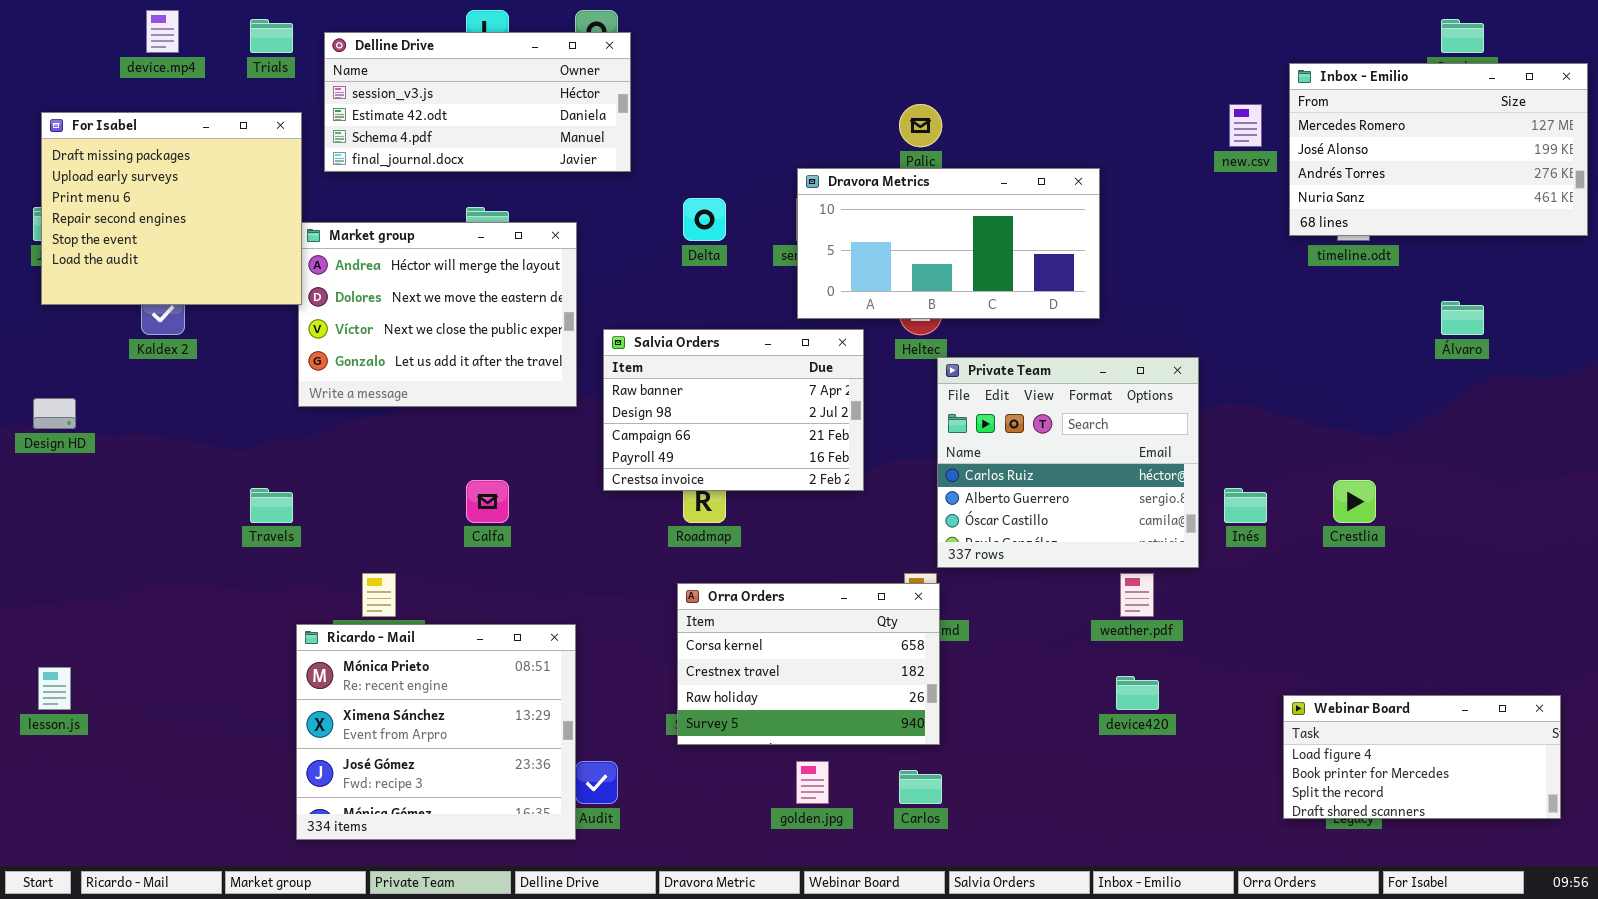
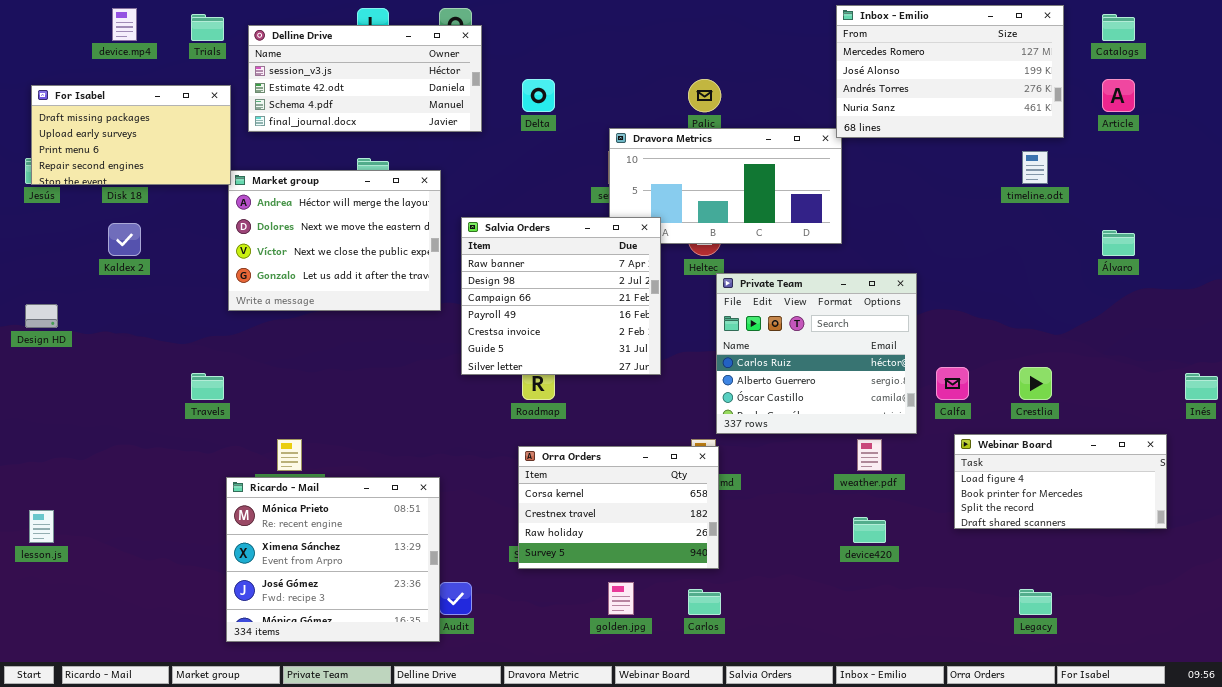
Inbox - Emilio: [1289,63,1588,236] -> [836,5,1064,138], moved
For Isabel: [41,112,302,305] -> [31,85,231,185], resized
Delta: [683,198,726,241] -> [522,79,555,112], moved
Salvia Orders: [603,329,864,491] -> [461,217,661,375], resized
Calfa: [466,480,509,523] -> [936,367,969,400], moved
Inés: [1224,488,1267,523] -> [1185,373,1218,400], moved
Webinar Board: [1283,695,1561,819] -> [954,434,1167,529], moved

